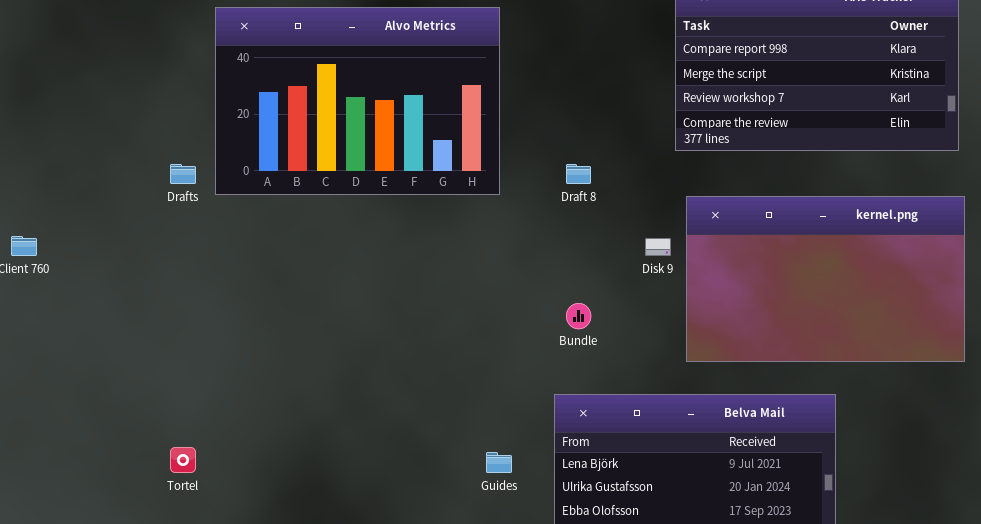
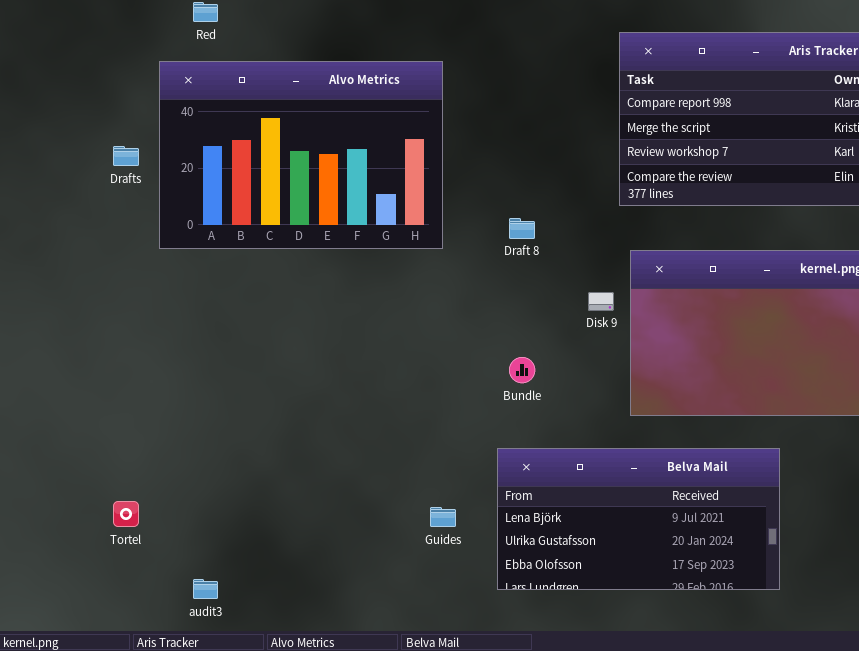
Drafts: [170,164,196,184] -> [113,146,139,166], moved

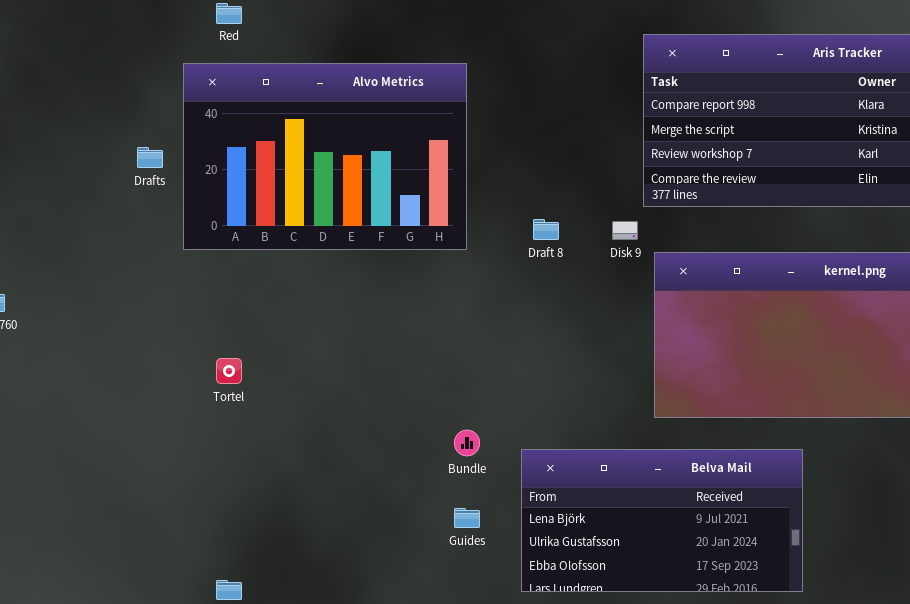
Disk 9: [588,292,614,311] -> [612,221,638,240], moved
Bundle: [509,357,535,383] -> [454,430,480,456], moved
Tortel: [113,501,139,527] -> [216,358,242,384], moved

